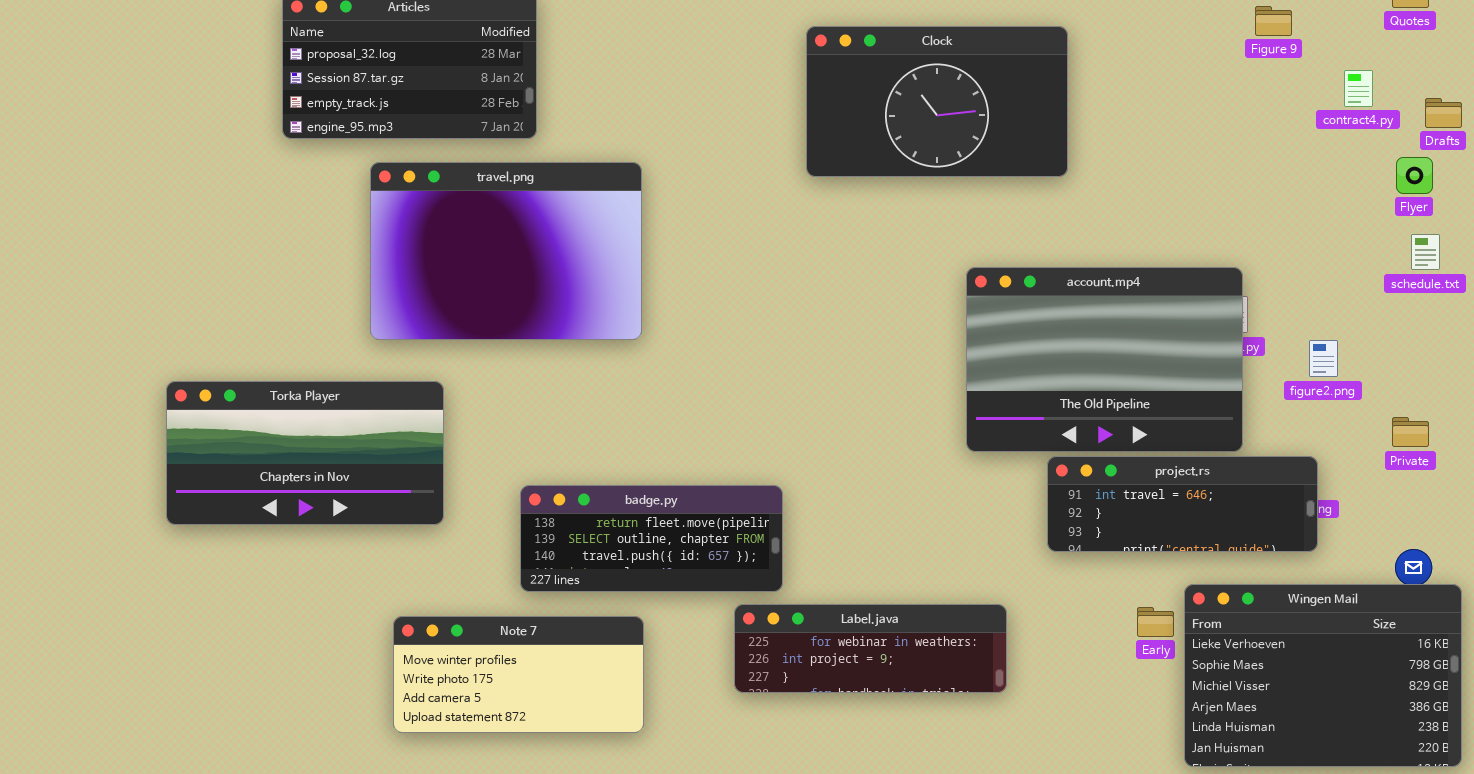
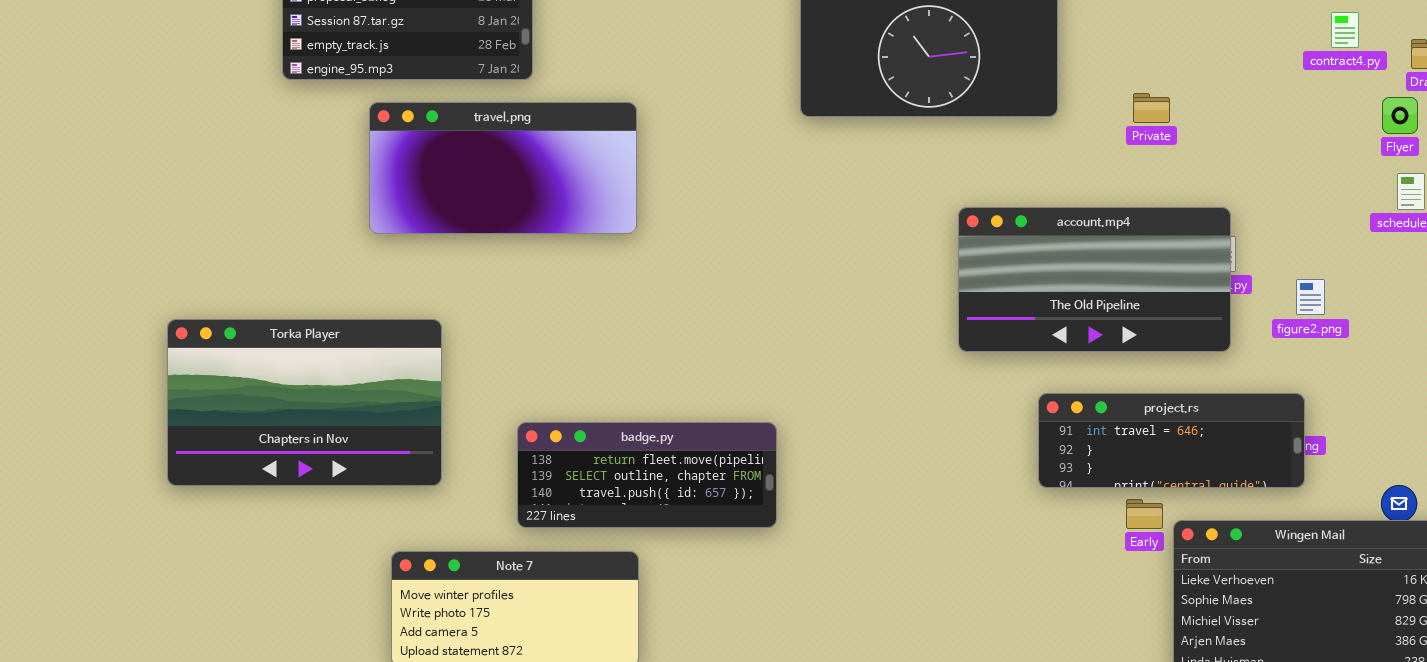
travel.png: [370,162,642,340] -> [369,102,637,234], resized
account.mp4: [966,267,1243,452] -> [958,207,1231,352], resized
Torka Player: [166,381,444,525] -> [167,319,442,486], resized
Private: [1392,417,1429,447] -> [1133,93,1170,123], moved
Label.java: [734,604,1007,693] -> none, closed
Early: [1137,607,1174,637] -> [1126,499,1163,529], moved

